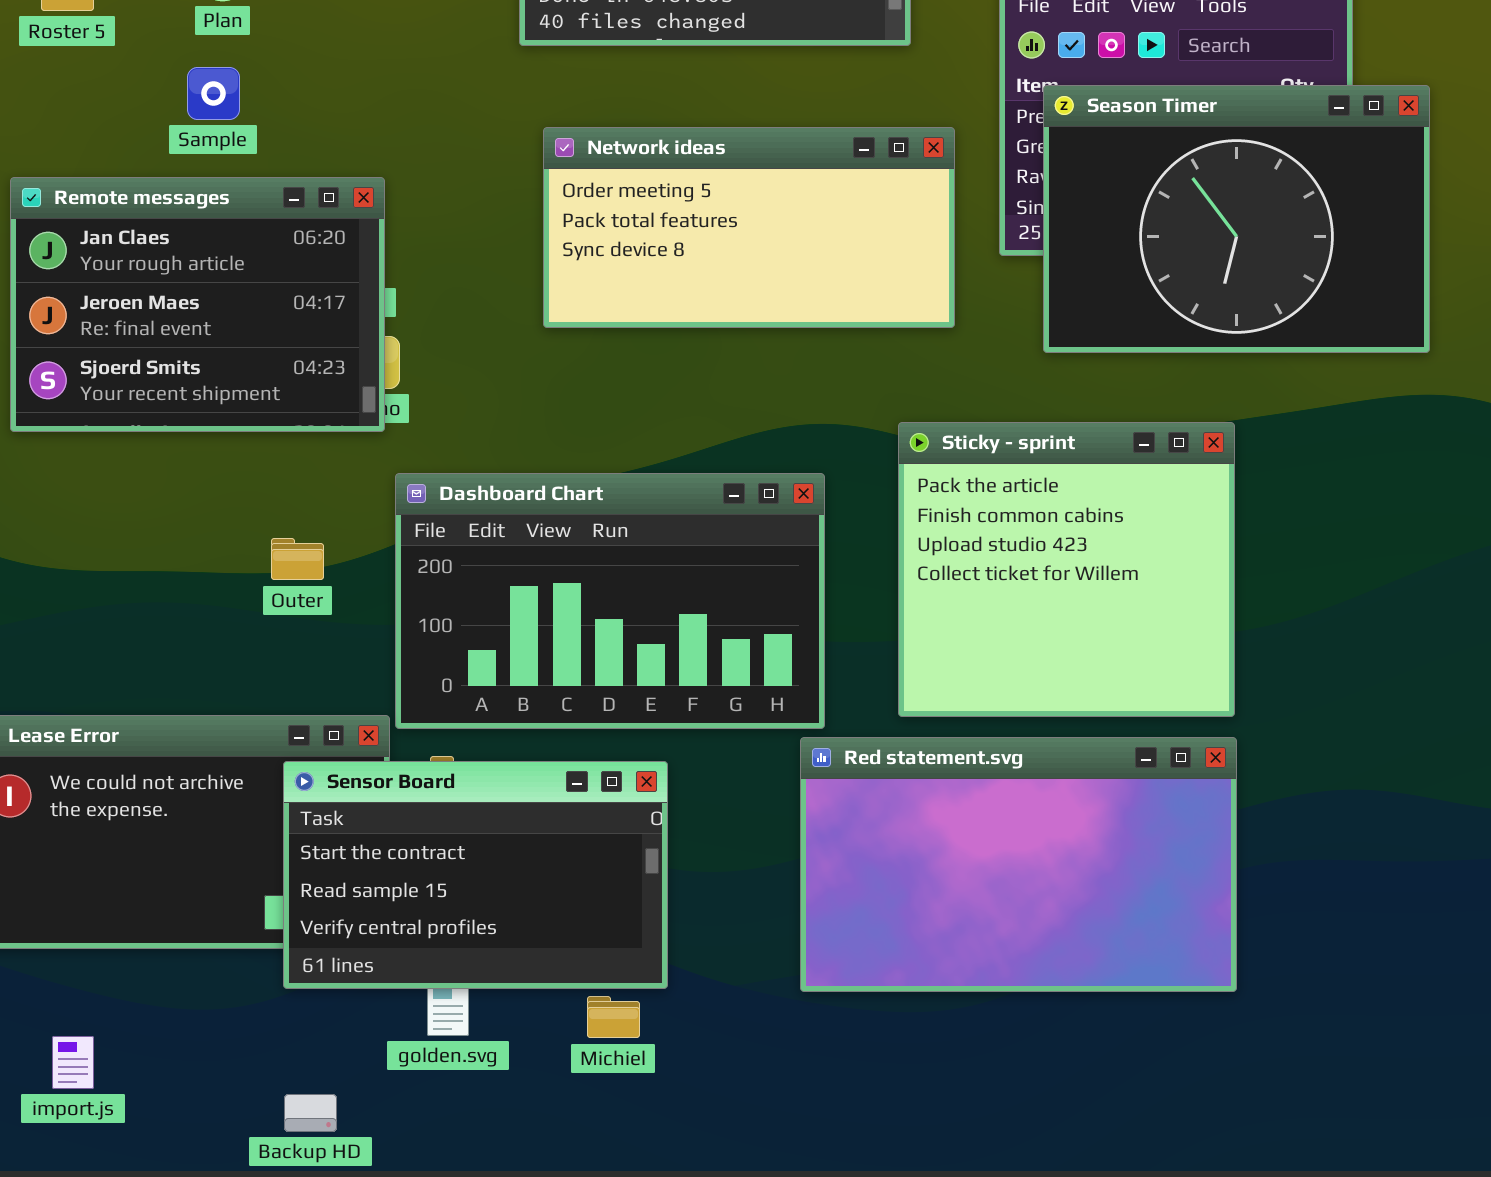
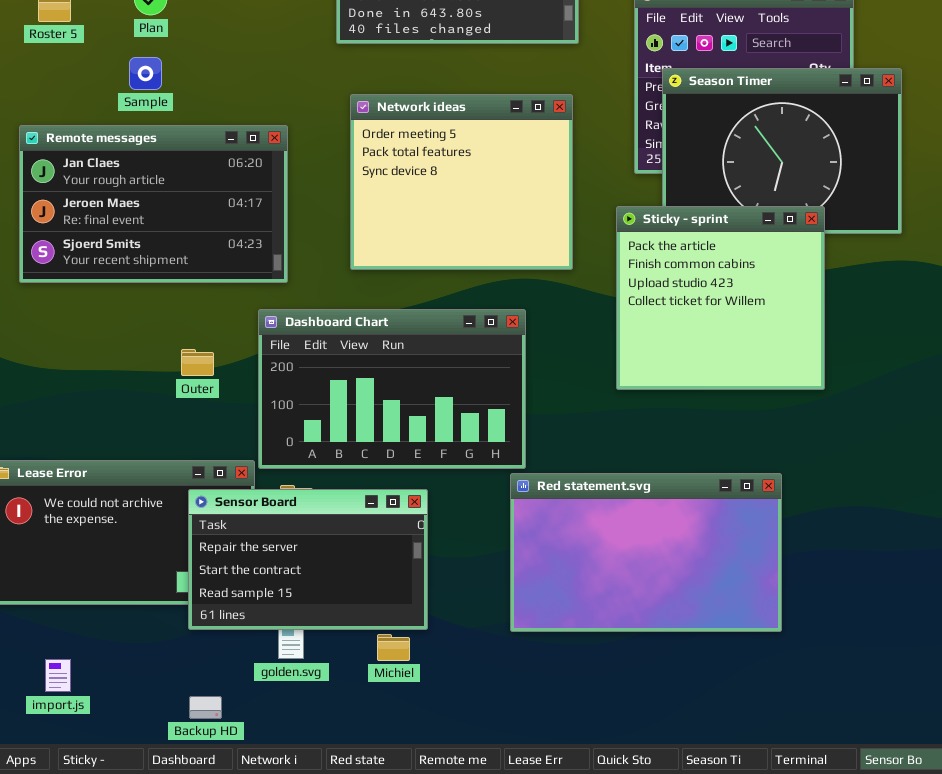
Network ideas: [543,127,955,328] -> [350,94,573,270], resized
Remote messages: [10,177,385,432] -> [19,125,288,283], resized
Sticky - sprint: [898,422,1235,717] -> [616,206,825,390], moved
Sensor Board: [283,761,668,989] -> [188,489,428,630], scrolled up 1 row

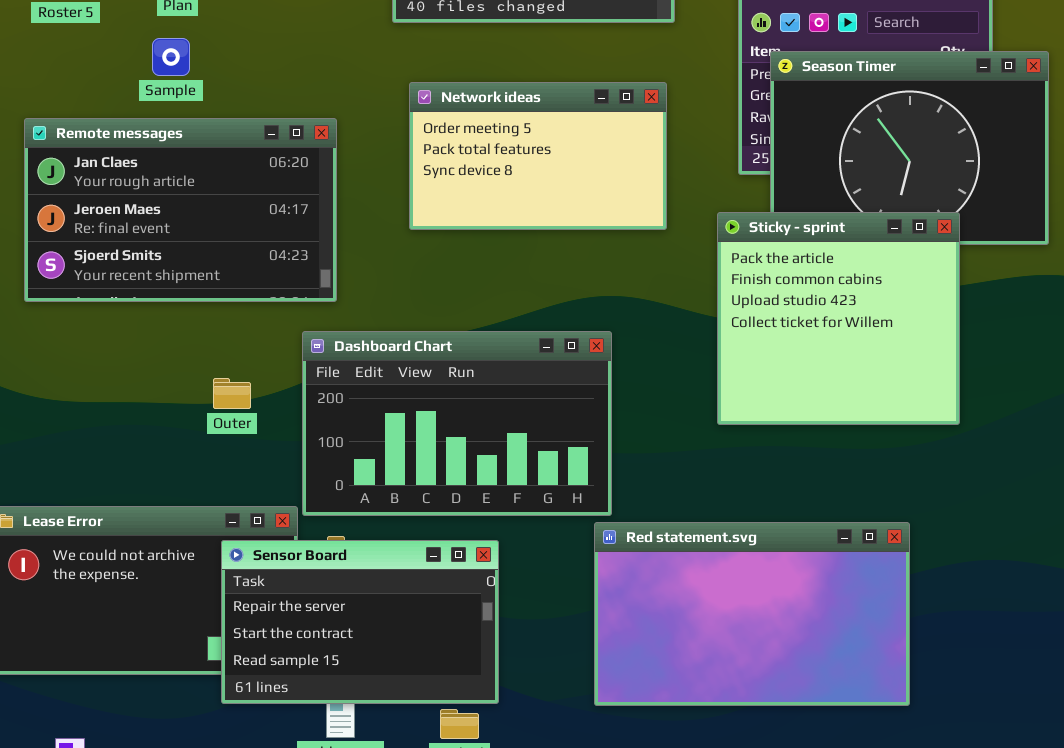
Network ideas: [350,94,573,270] -> [409,82,667,230], resized

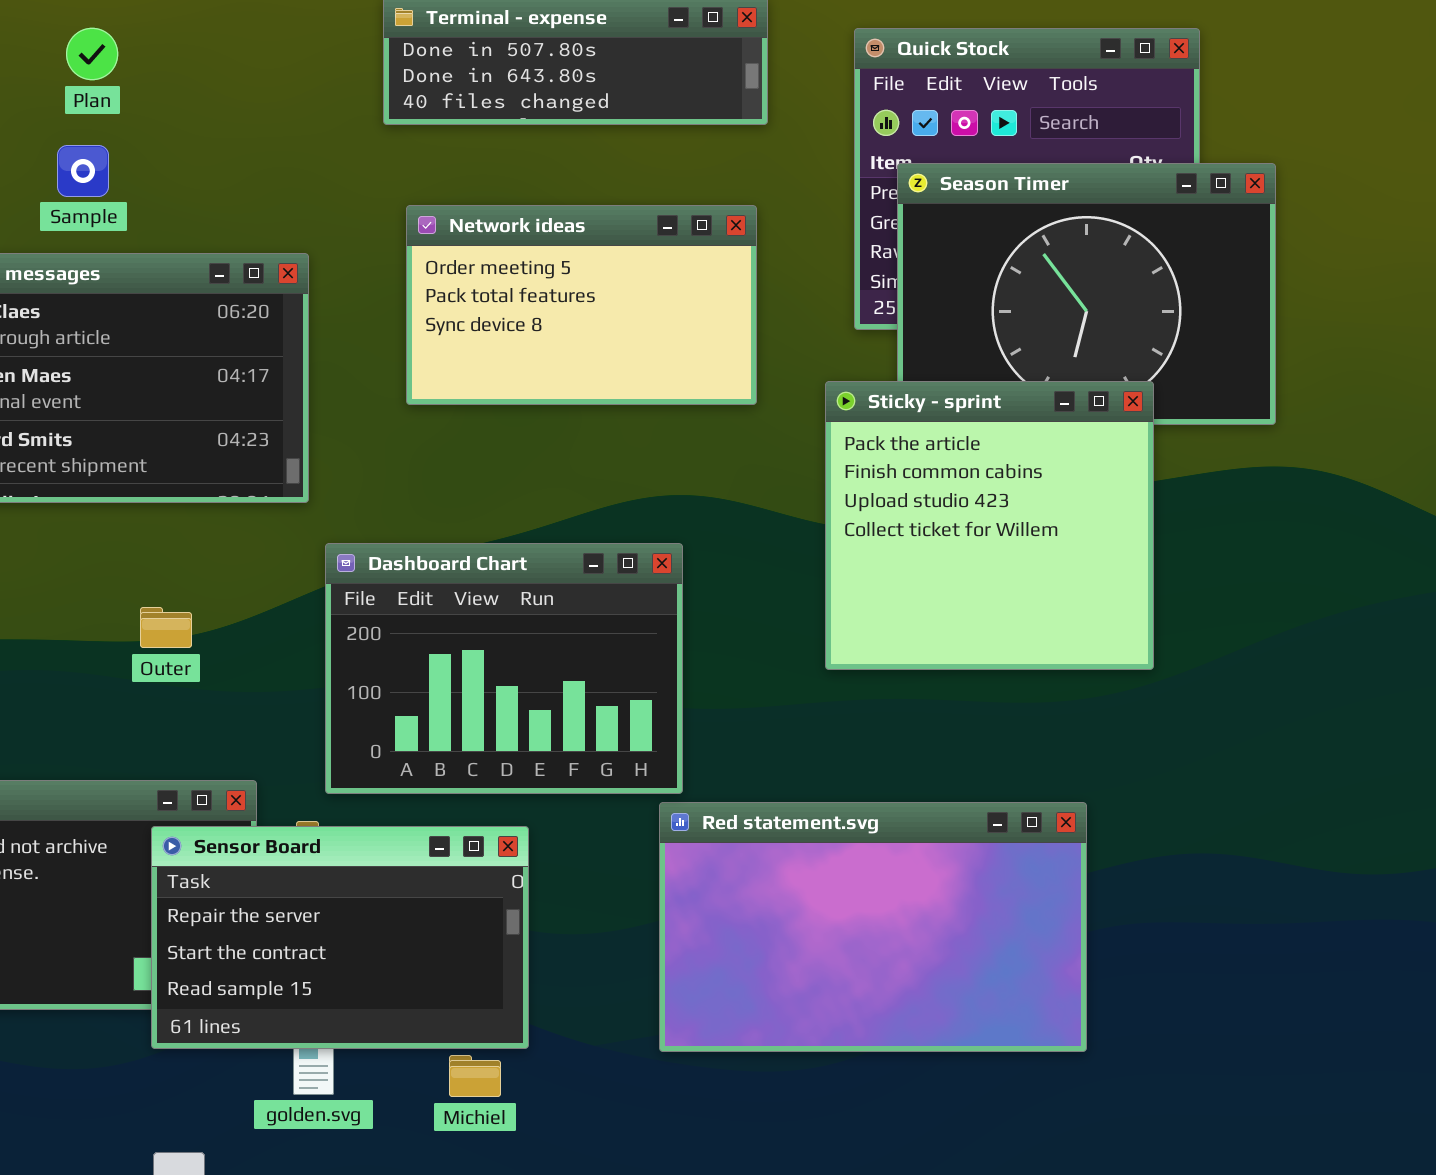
Dashboard Chart: [302,331,612,516] -> [325,543,683,794], resized

